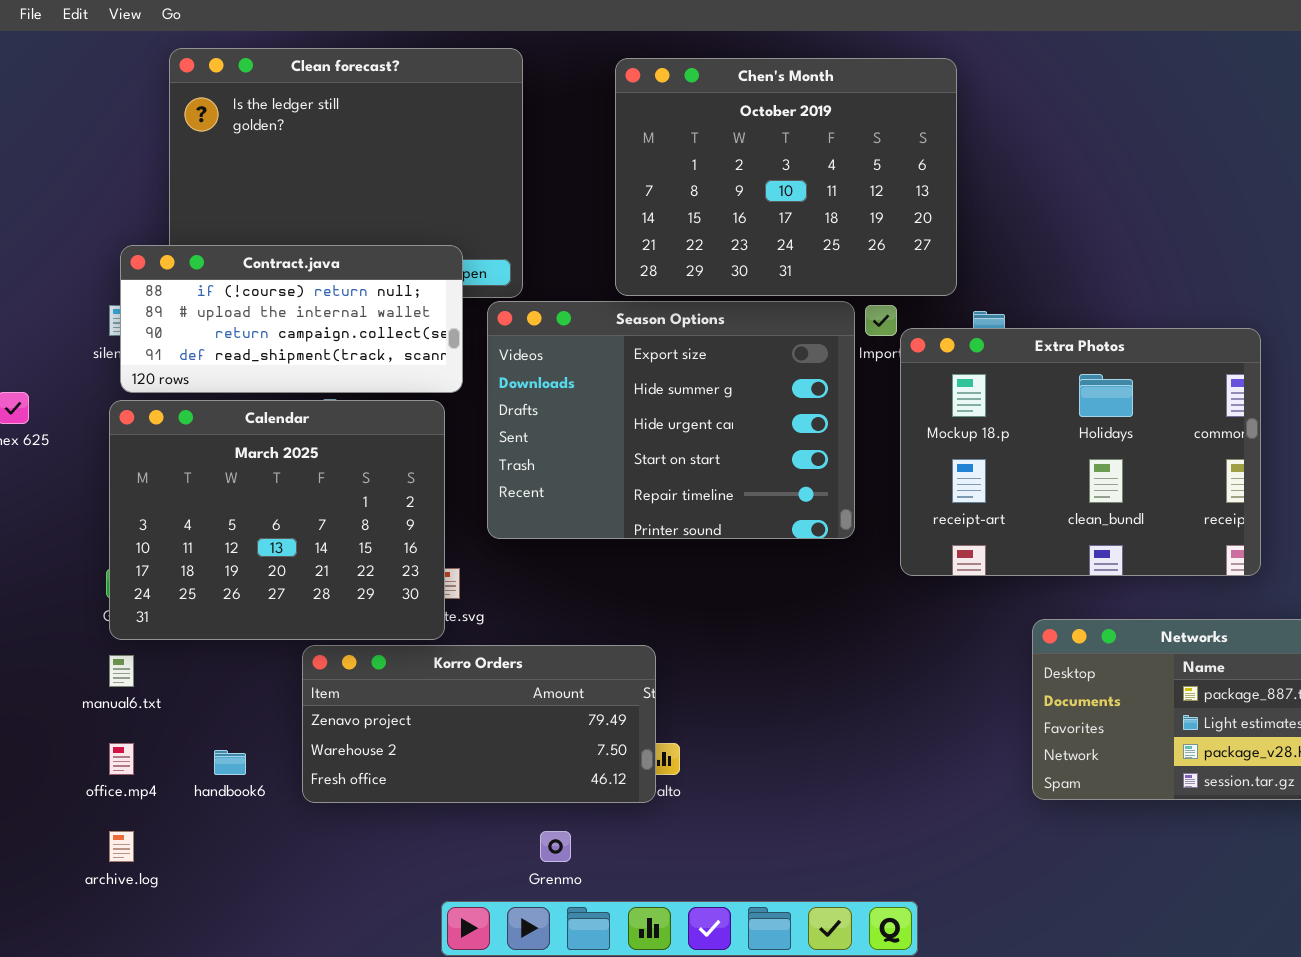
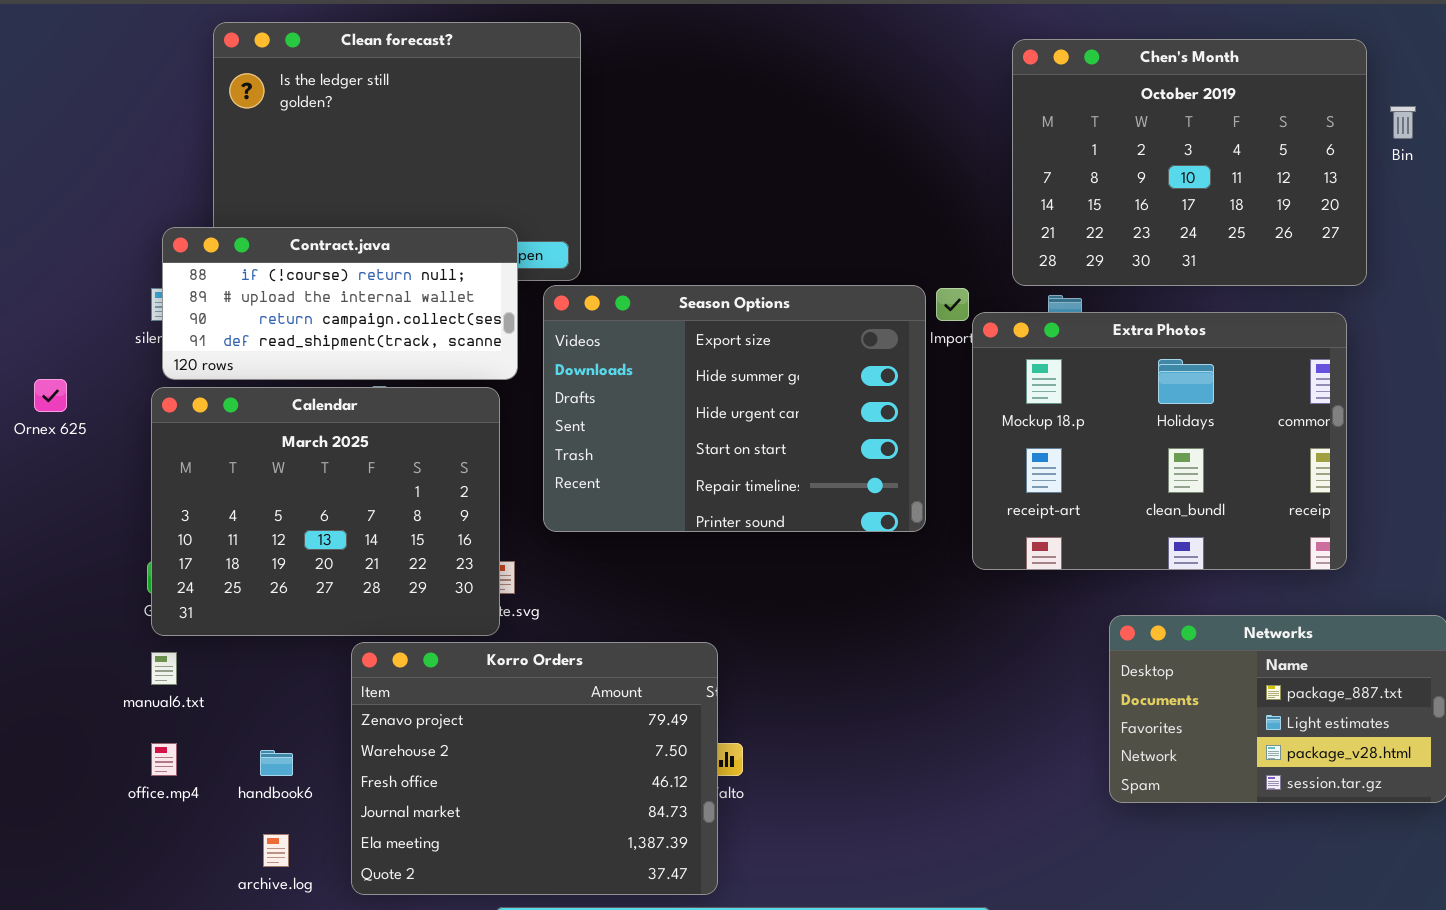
Chen's Month: [615,58,957,296] -> [1012,39,1367,286], moved
Korro Orders: [302,645,656,803] -> [351,642,718,895], resized
archive.log: [109,831,134,862] -> [263,834,289,867], moved

